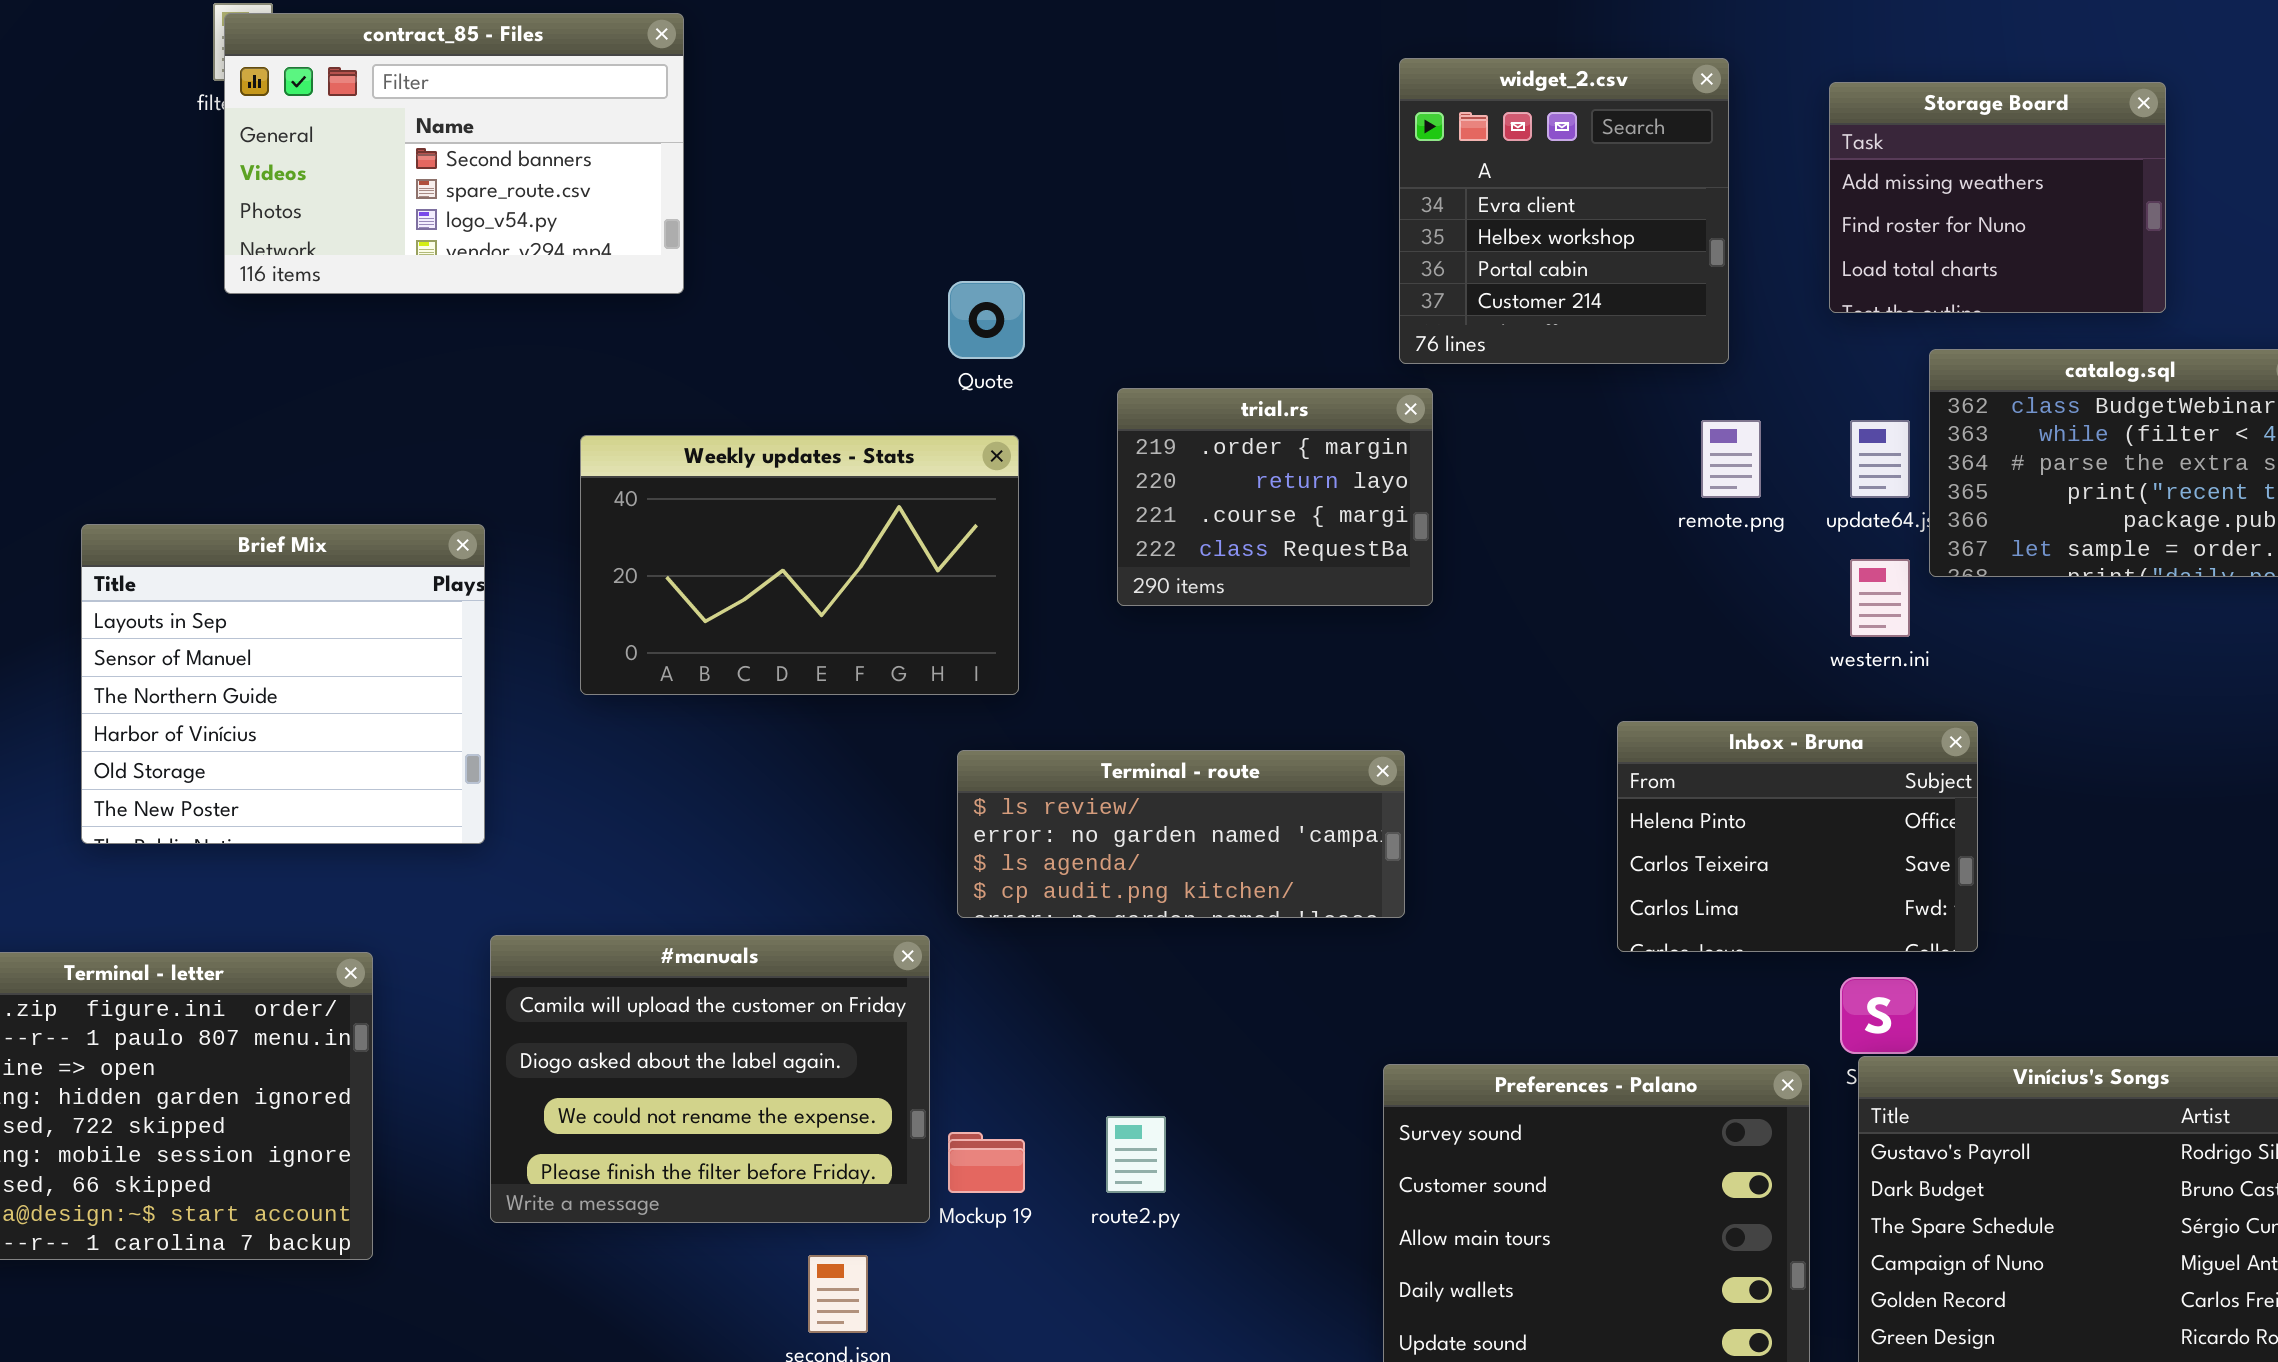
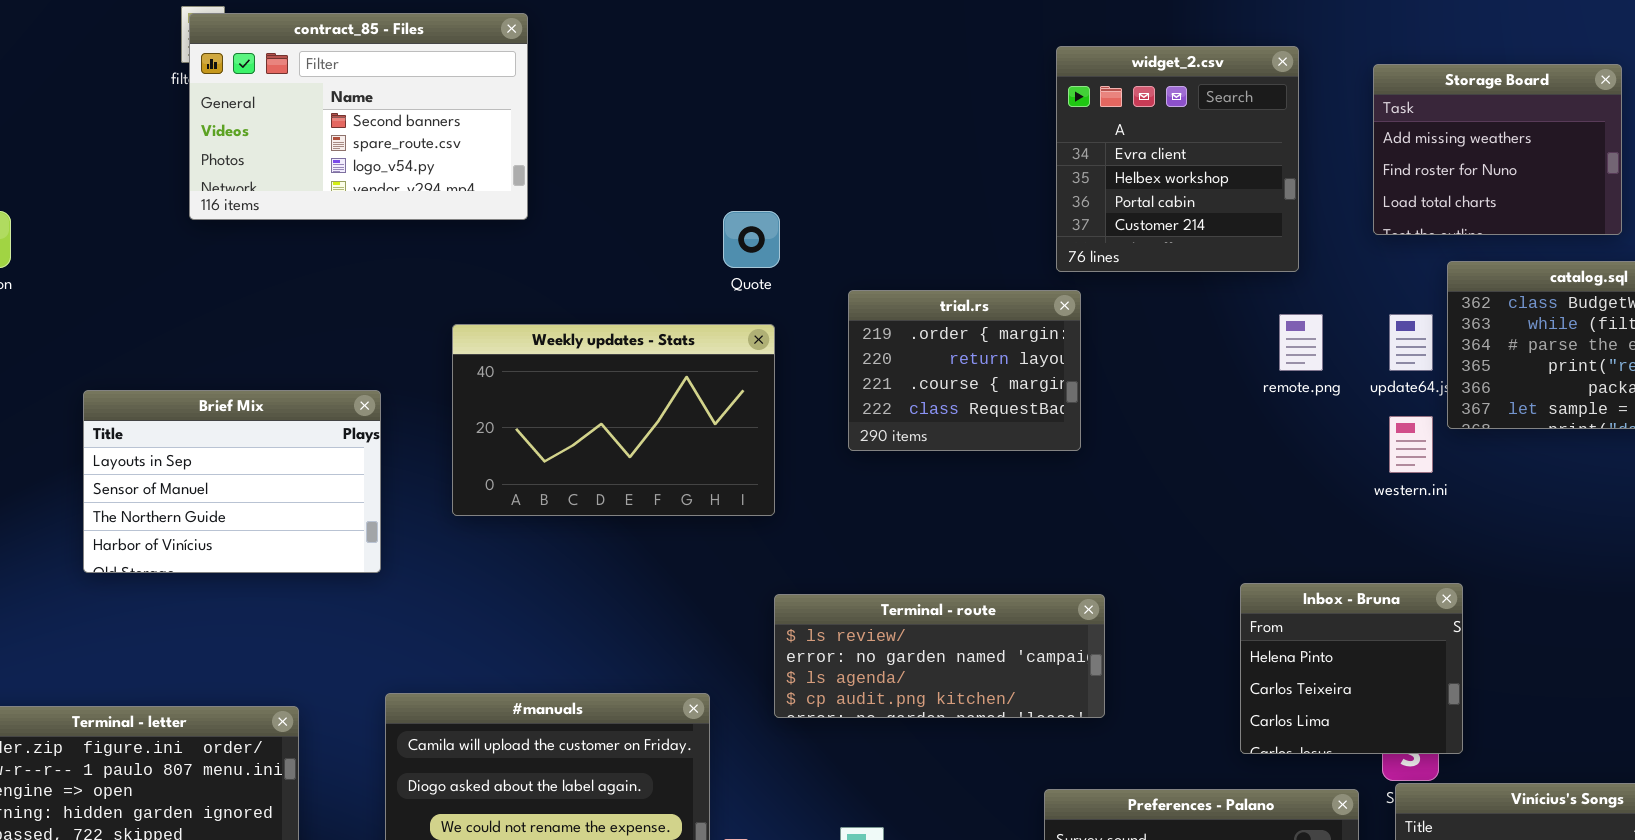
Brief Mix: [81,524,485,844] -> [83,390,381,573], resized
Inbox - Bruna: [1617,721,1978,952] -> [1240,583,1463,754], moved, resized
Terminal - route: [957,750,1405,918] -> [774,594,1105,718], moved

